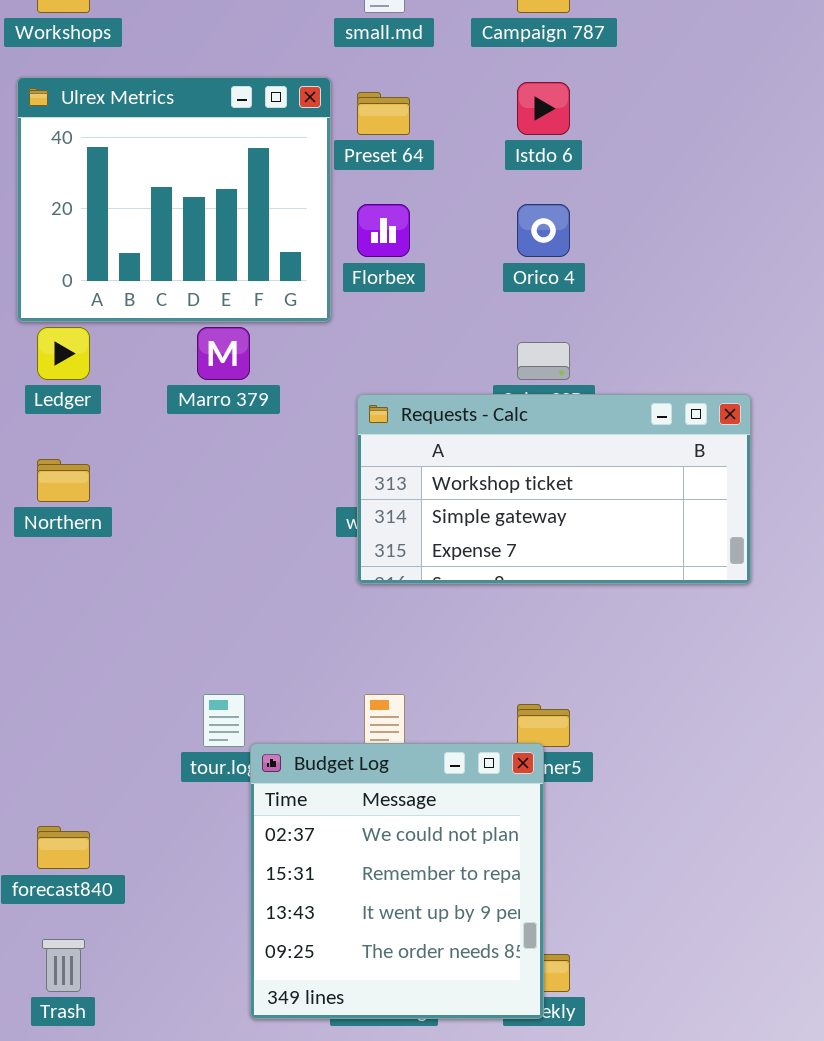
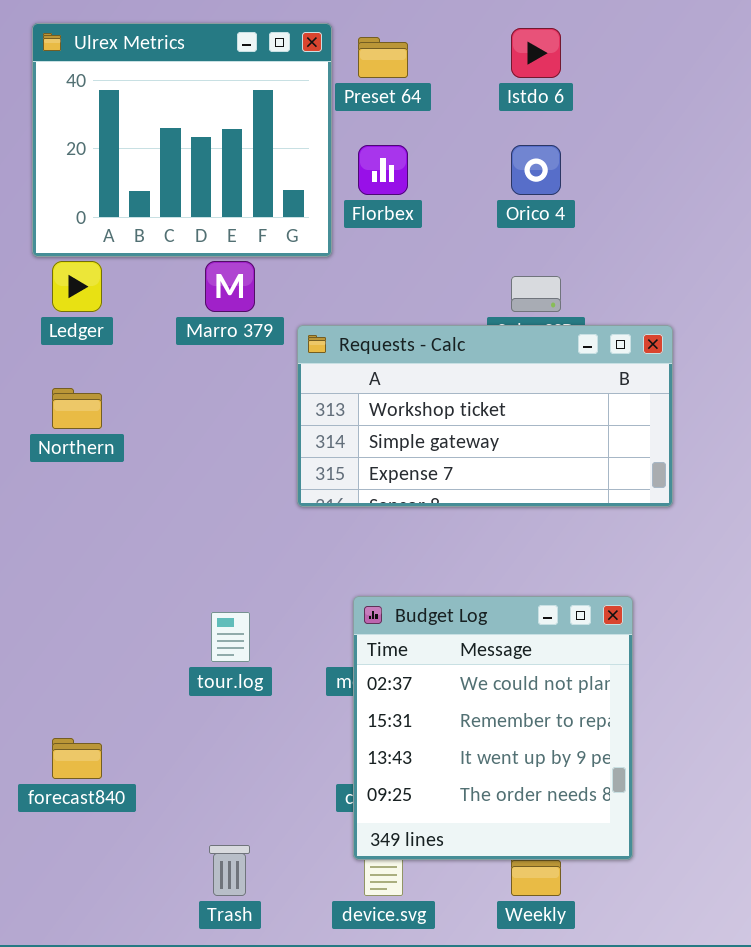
Requests - Calc: [357,394,751,584] -> [297,325,673,507], moved
Budget Log: [250,743,544,1019] -> [353,596,633,860], moved
Trash: [42,939,85,992] -> [209,845,250,896], moved

